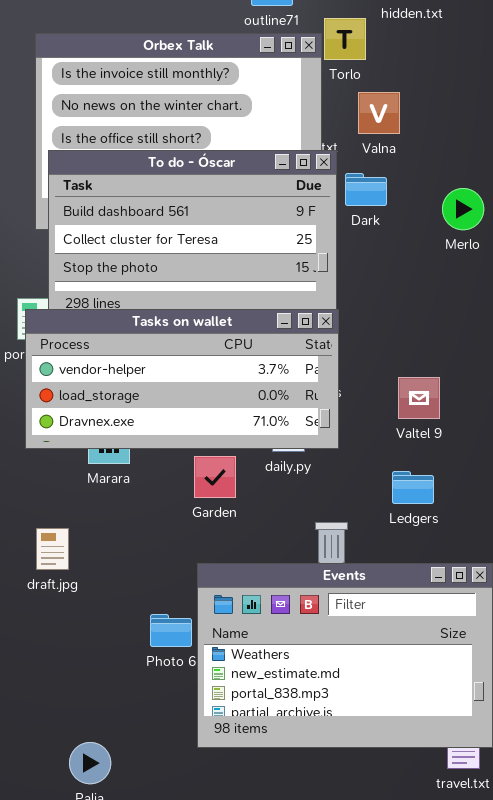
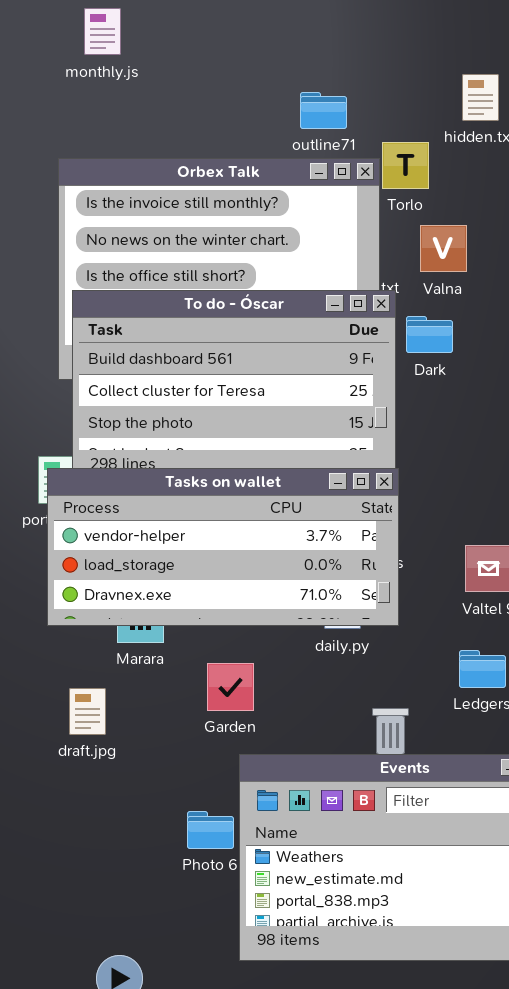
Garden: [194,456,236,498] -> [207,663,254,711], moved
draft.jpg: [36,528,69,570] -> [69,688,106,735], moved

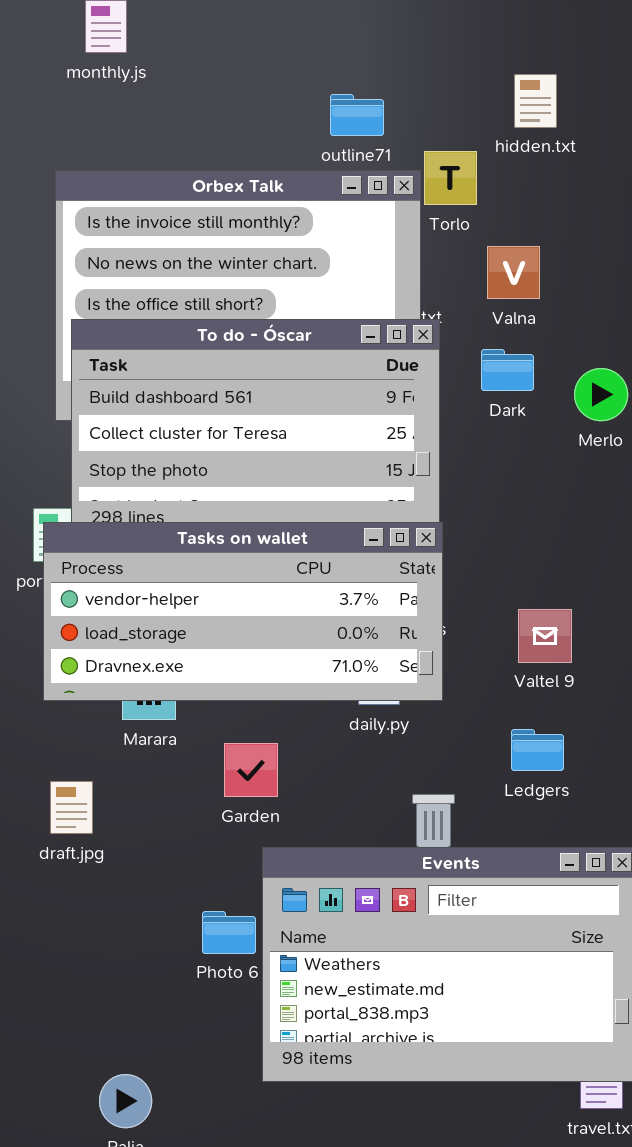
Valna: [420,225,467,272] -> [487,246,540,299], moved
Dark: [406,316,453,353] -> [481,349,534,391], moved
draft.jpg: [69,688,106,735] -> [50,781,93,834], moved

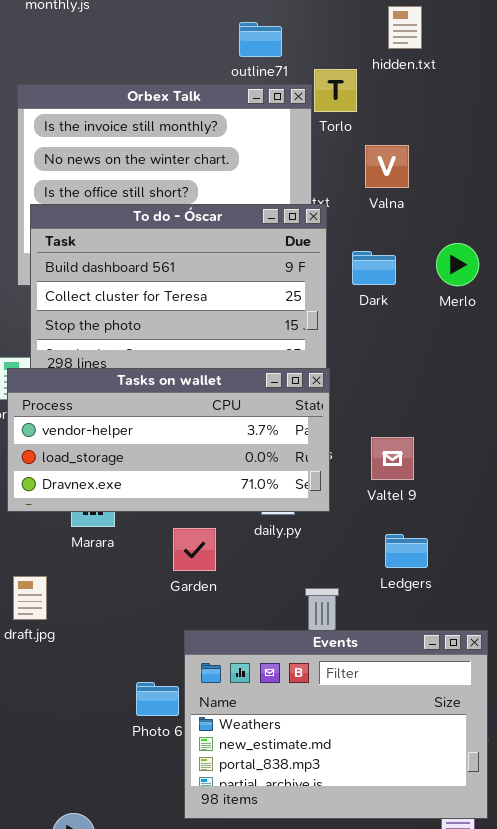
Dark: [481,349,534,391] -> [352,251,396,285], moved
Valtel 9: [518,609,572,663] -> [371,437,414,480], moved
Garden: [224,743,278,797] -> [173,528,216,571], moved

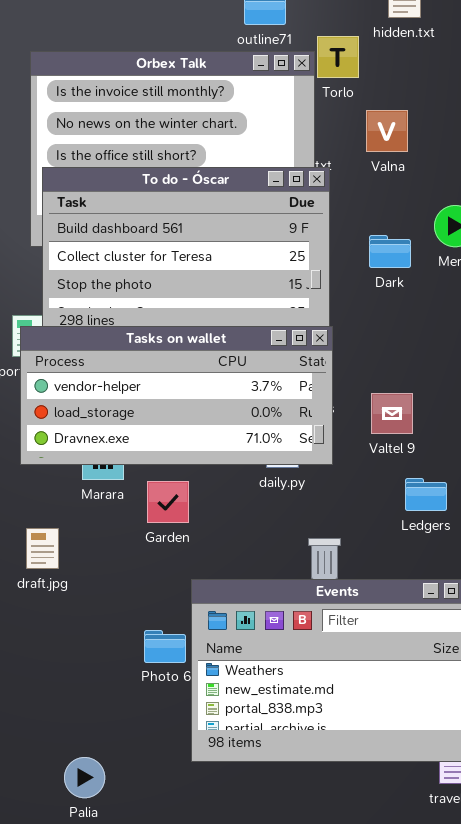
Dark: [352,251,396,285] -> [369,235,411,268], moved
Garden: [173,528,216,571] -> [147,481,189,523], moved
Ledgers: [385,534,428,568] -> [405,478,447,511], moved

